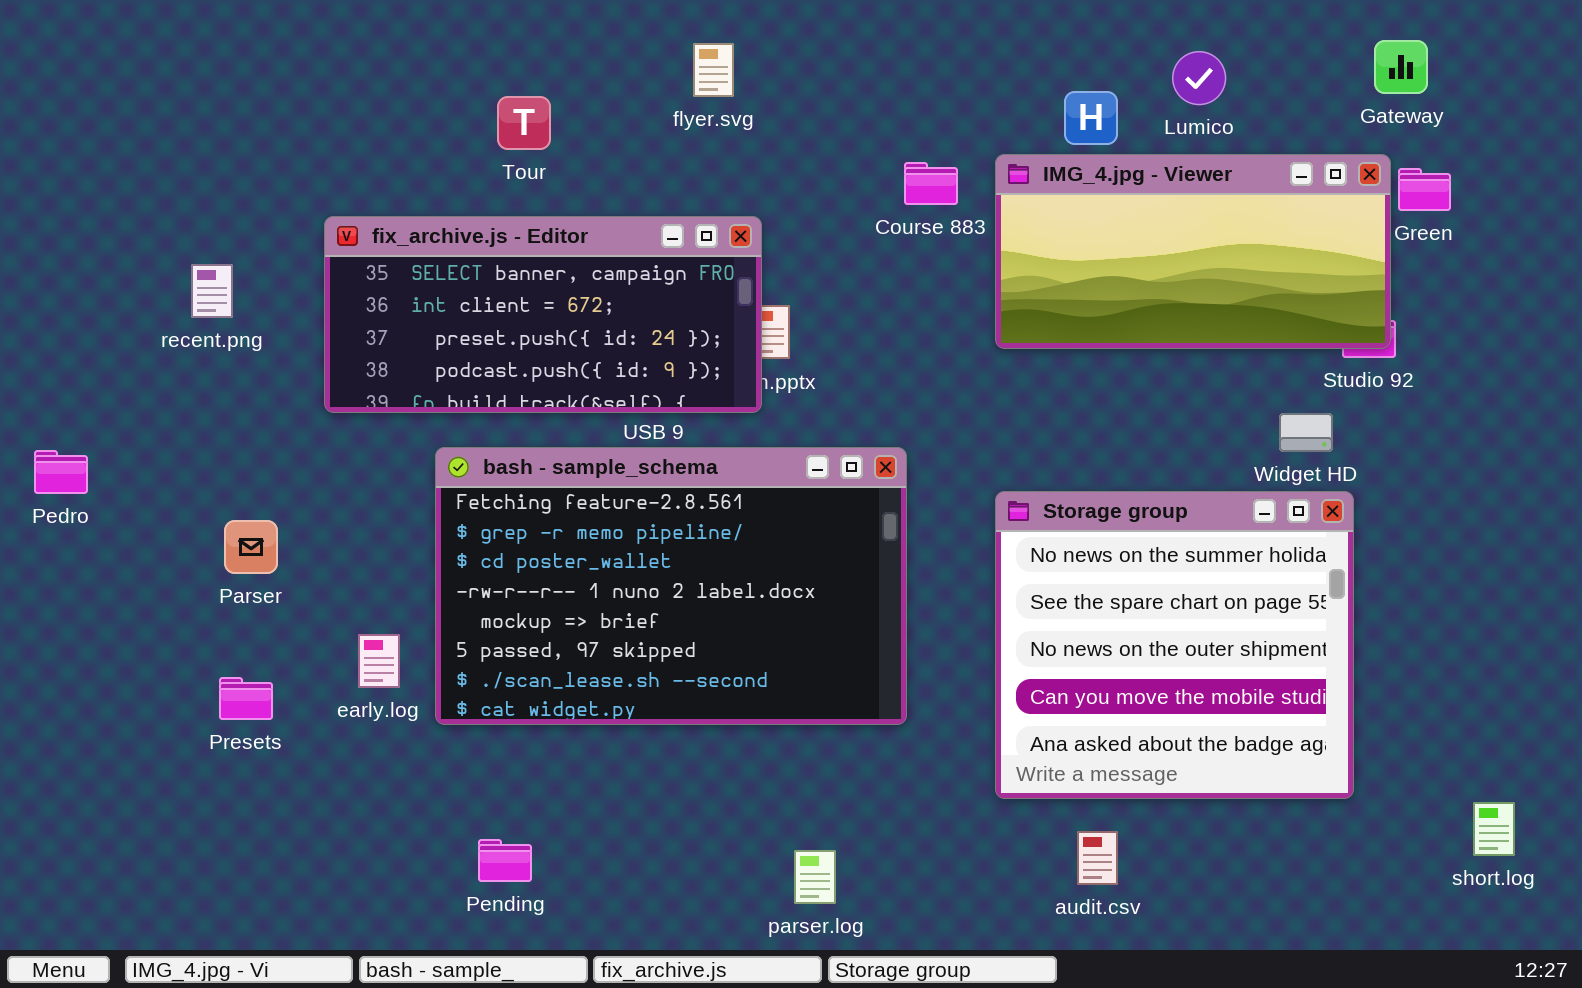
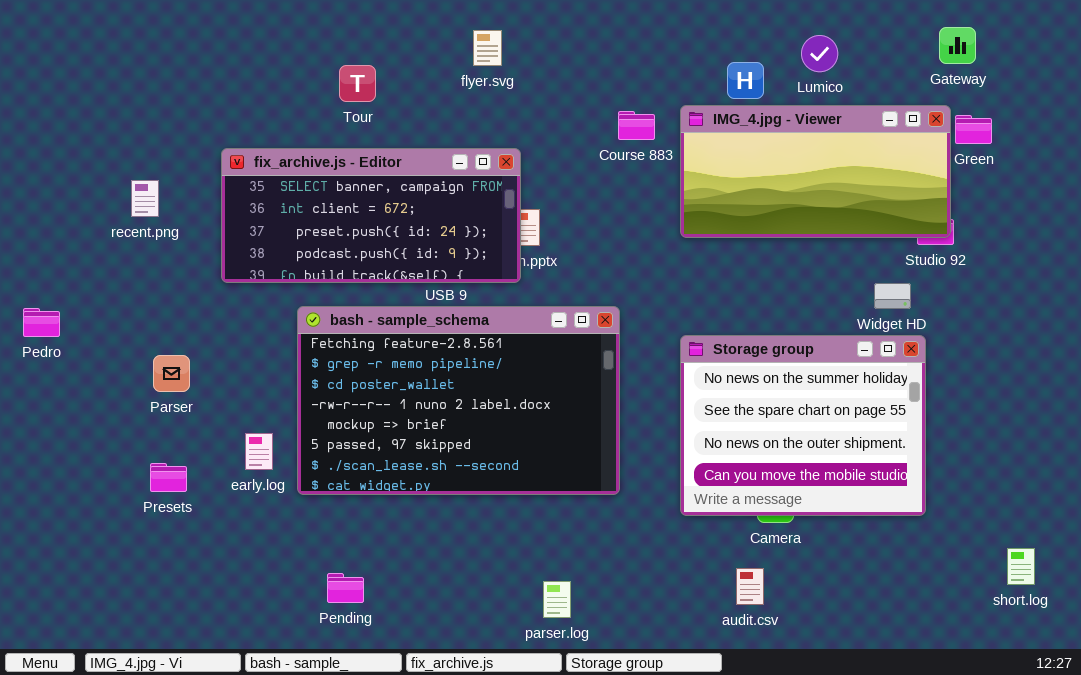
Storage group: [995,491,1354,799] -> [680,335,926,516], resized

